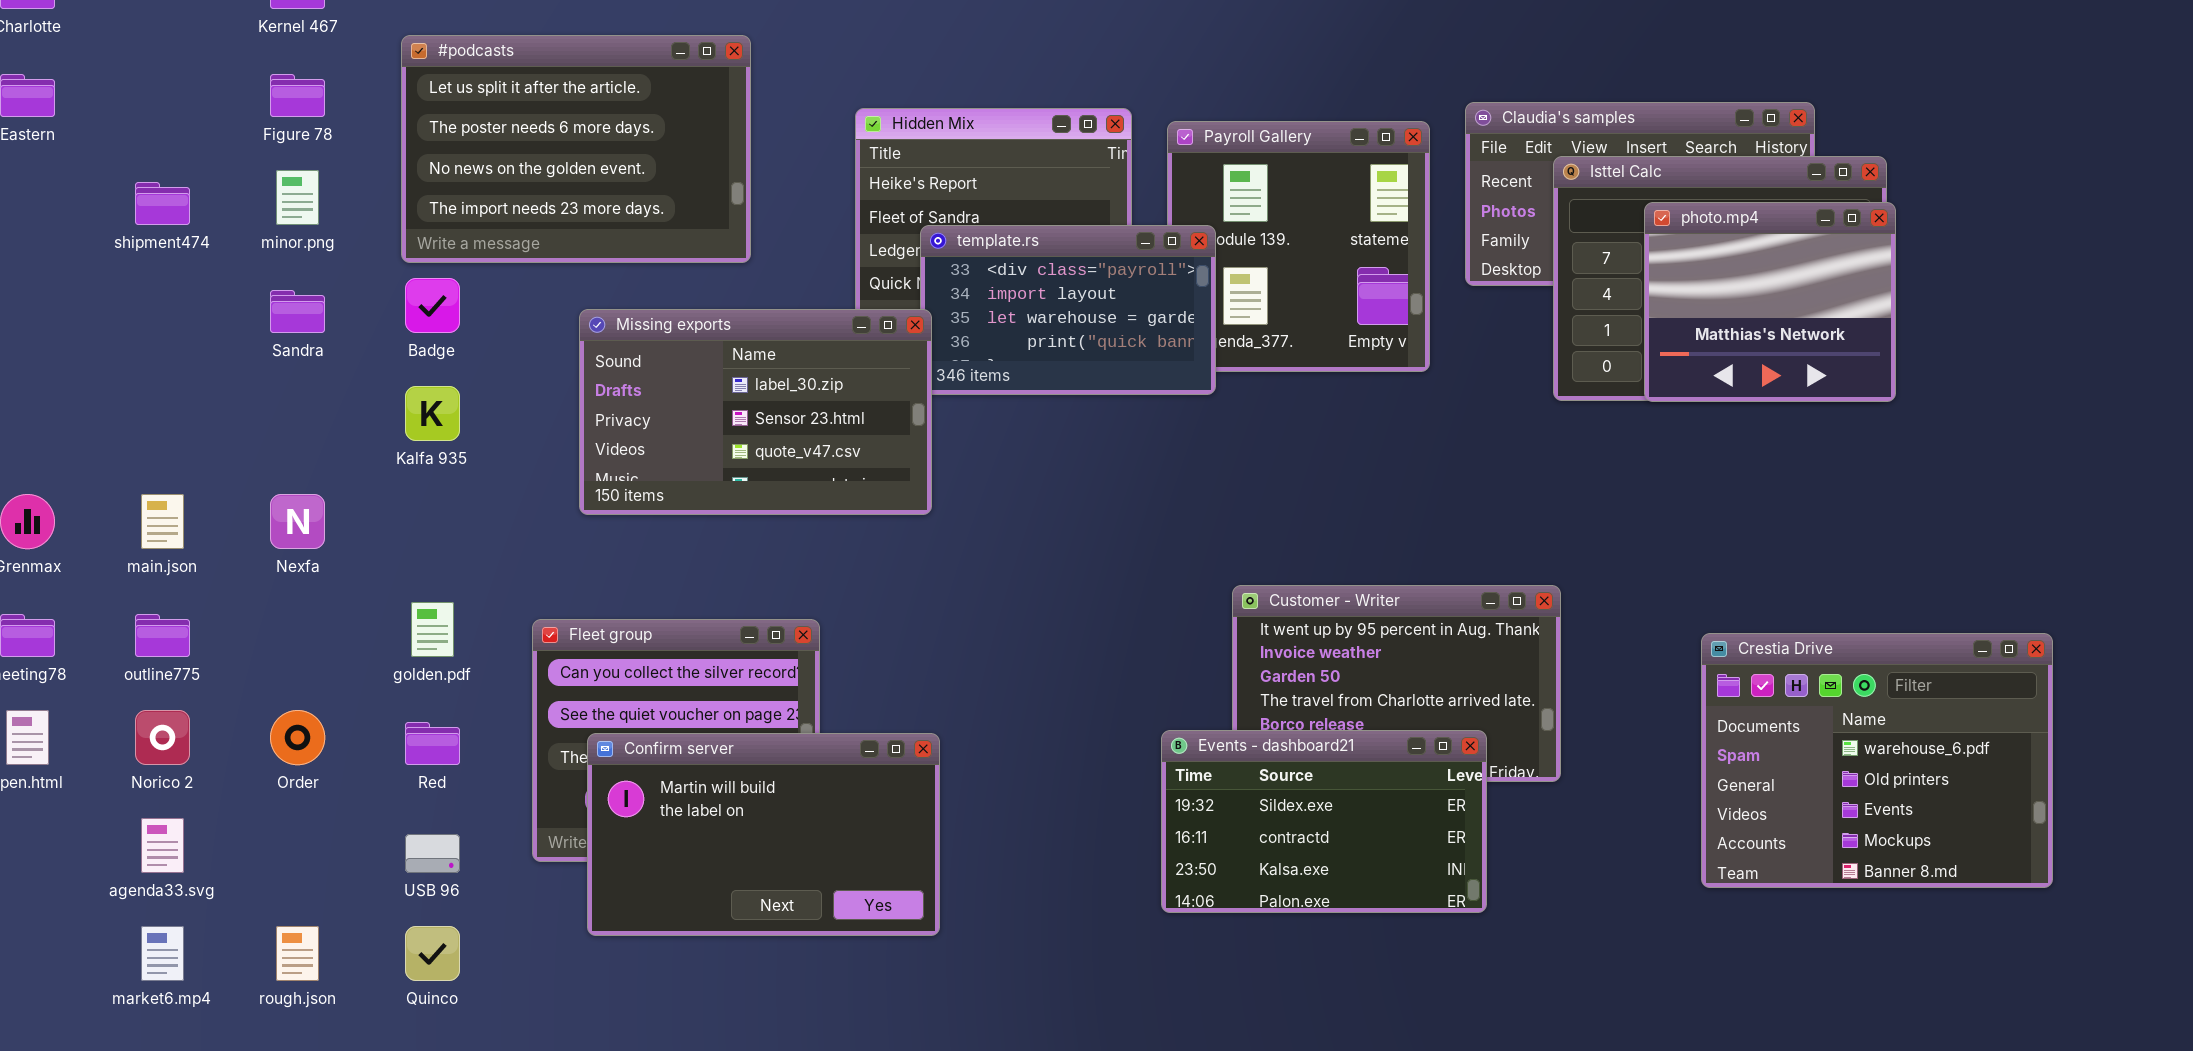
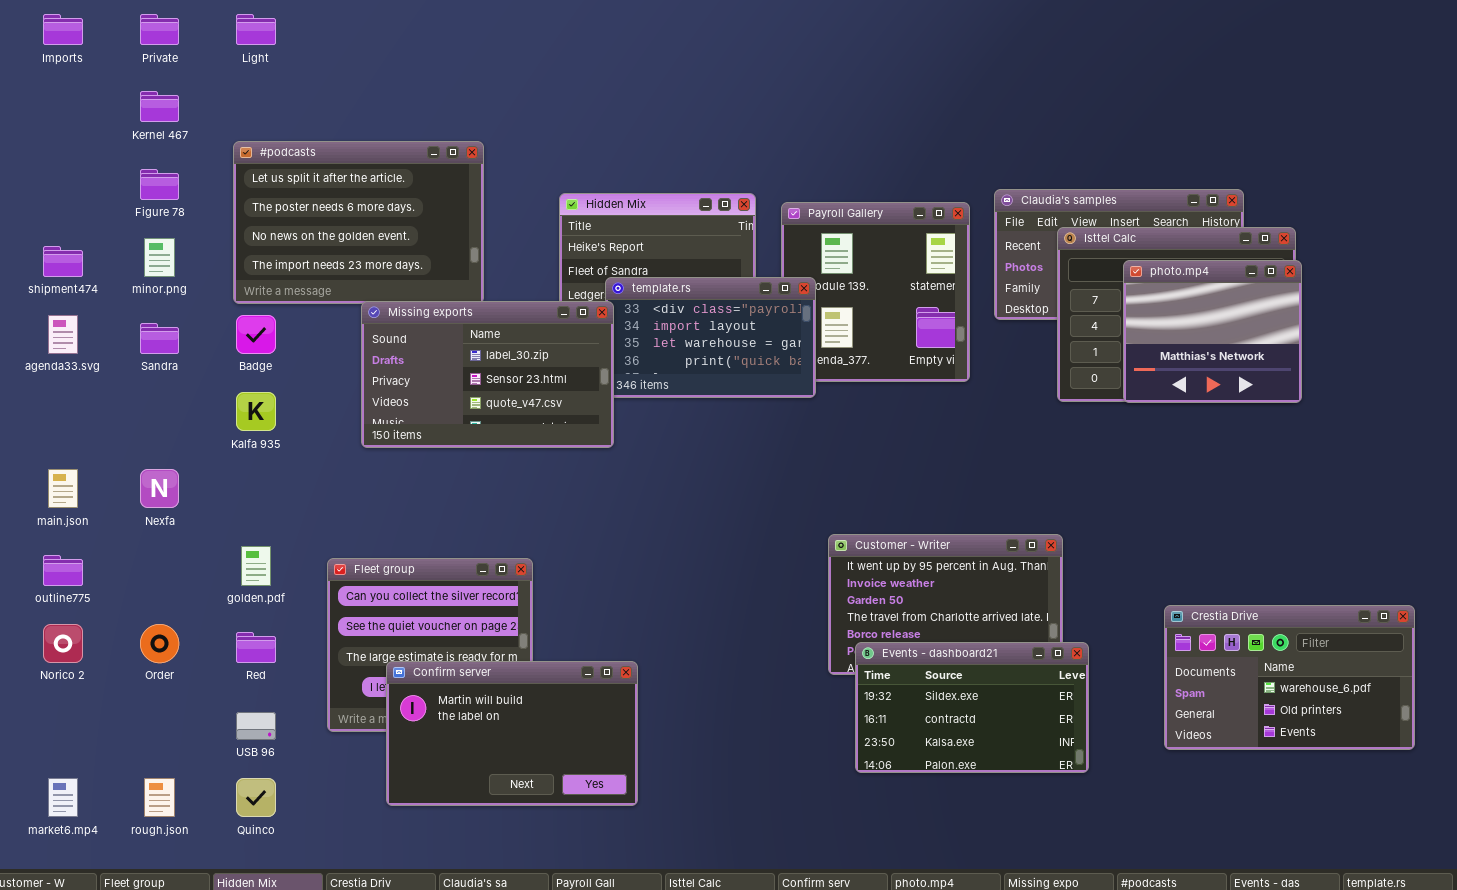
Missing exports: [579,309,932,515] -> [361,301,614,448], moved
Crestia Drive: [1701,633,2053,888] -> [1164,605,1415,750], resized
Events - dashboard21: [1161,730,1487,913] -> [855,642,1089,773], moved
Confirm server: [587,733,940,936] -> [386,661,638,806], moved
agenda33.svg: [141,818,184,873] -> [48,315,78,354], moved

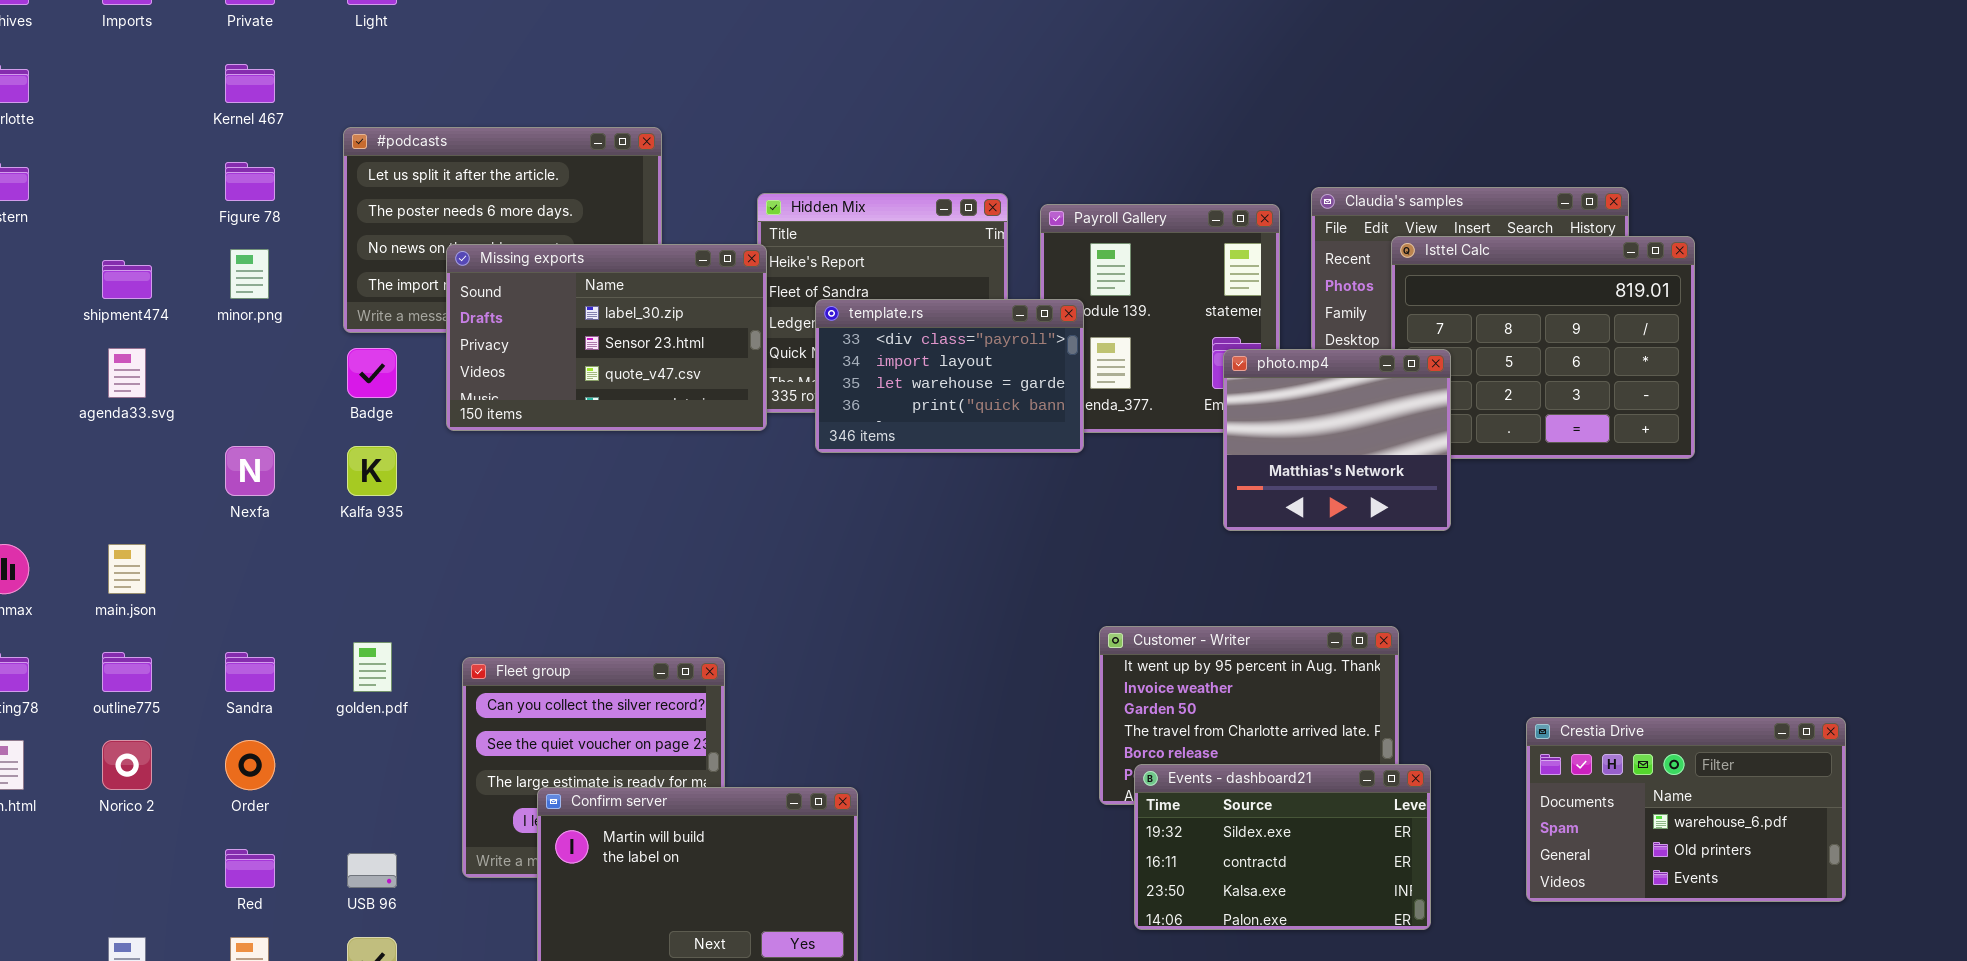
photo.mp4: [1123,260,1302,403] -> [1223,349,1451,531], moved
Missing exports: [361,301,614,448] -> [446,244,767,431], moved
Sandra: [140,323,179,354] -> [225,652,275,692], moved
Nexfa: [140,469,179,508] -> [225,446,275,496], moved
Red: [236,632,276,663] -> [225,849,275,888], moved

